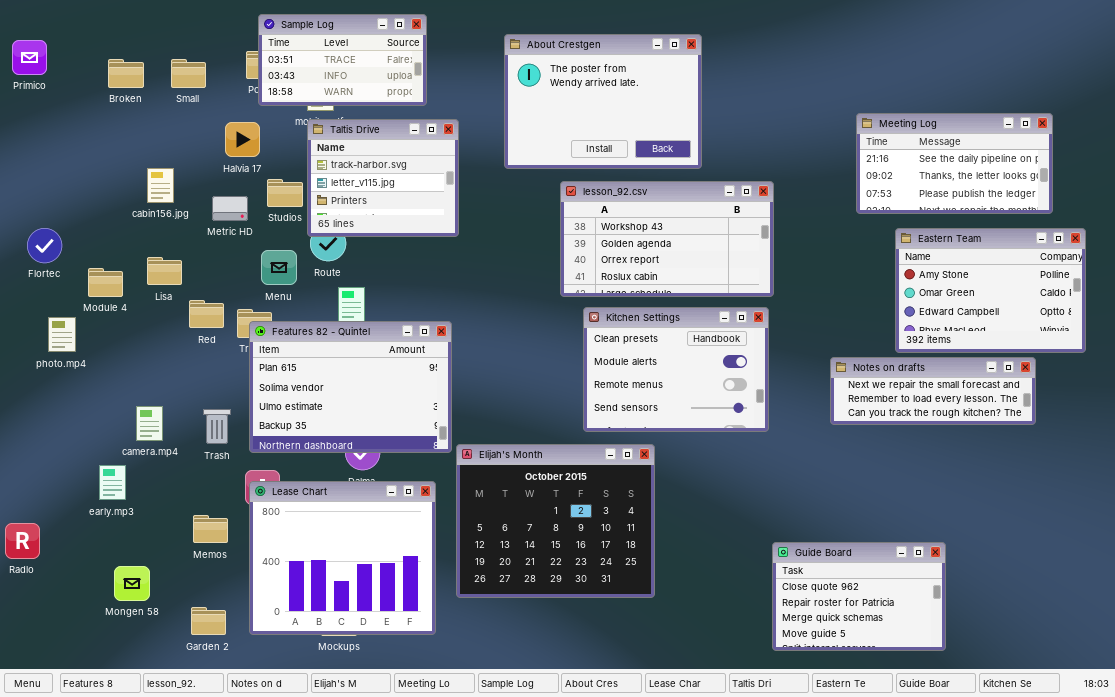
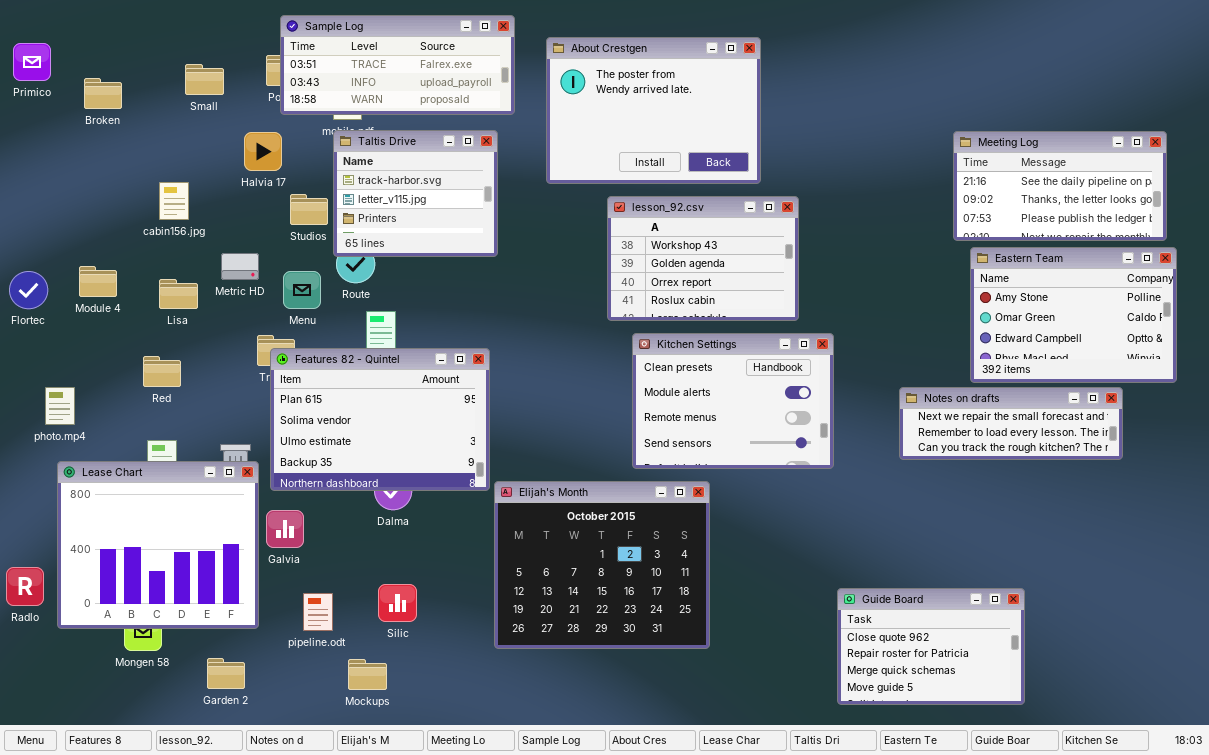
Sample Log: [258,14,427,106] -> [280,15,515,115], resized
Broken: [108,59,144,88] -> [84,78,122,109], moved
Meeting Log: [856,113,1053,214] -> [953,131,1167,241], moved
lesson_92.csv: [560,181,774,297] -> [607,196,799,321], resized
Metric HD: [212,196,248,221] -> [221,253,259,280], moved
Flortec: [27,228,62,263] -> [9,271,48,309], moved
Module 4: [88,268,123,297] -> [79,266,117,297], moved
Red: [189,300,224,328] -> [143,356,181,387], moved
photo.mp4: [48,317,76,352] -> [45,387,75,425], moved
Lease Chart: [249,481,436,635] -> [57,461,259,629], moved

